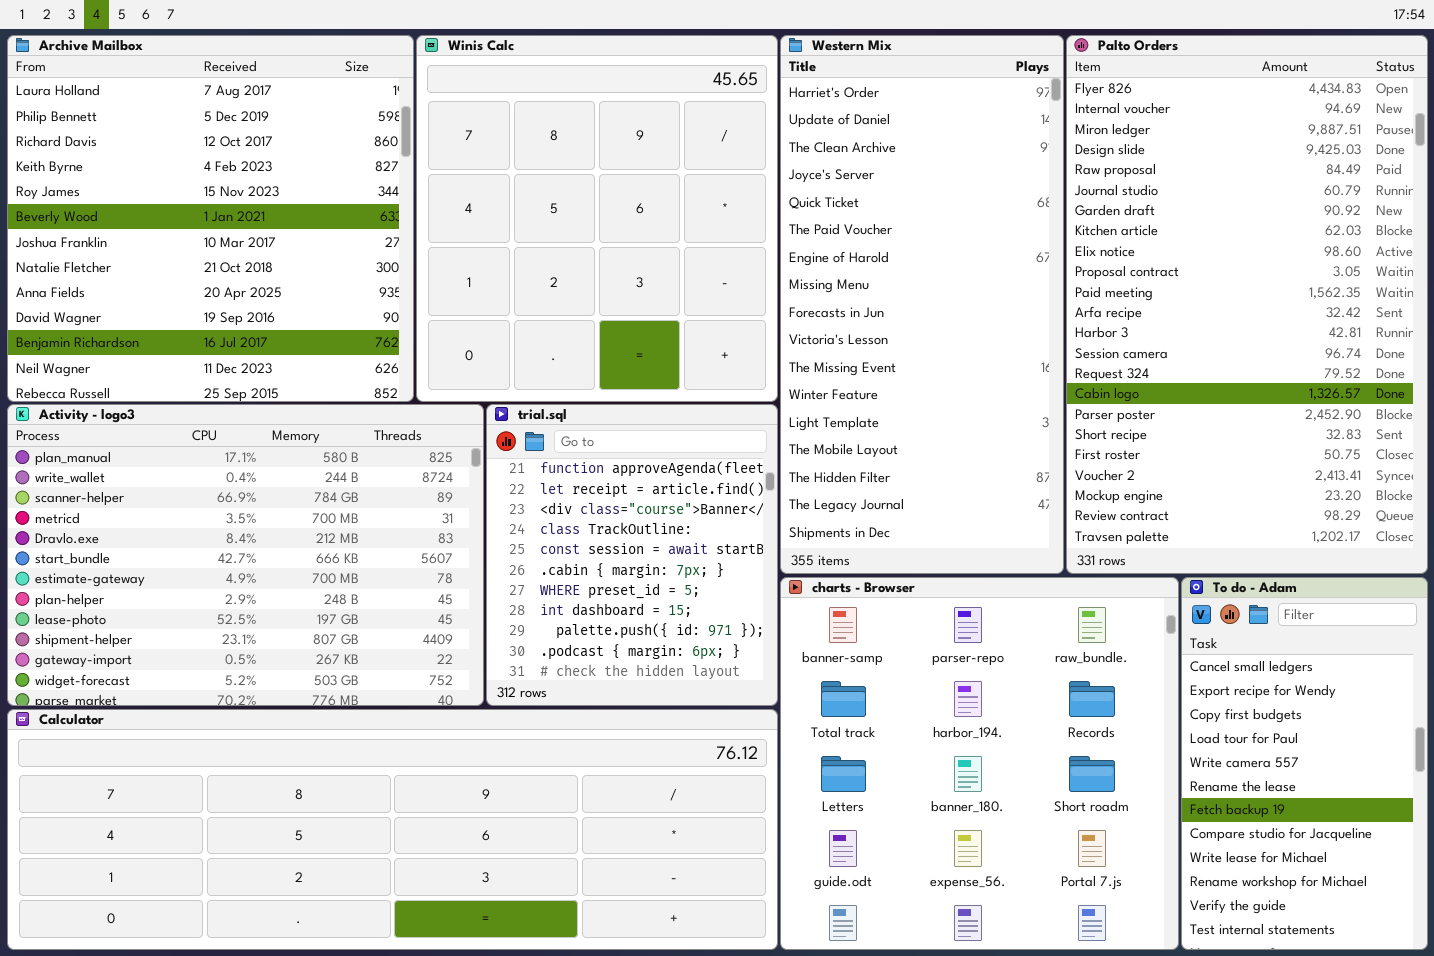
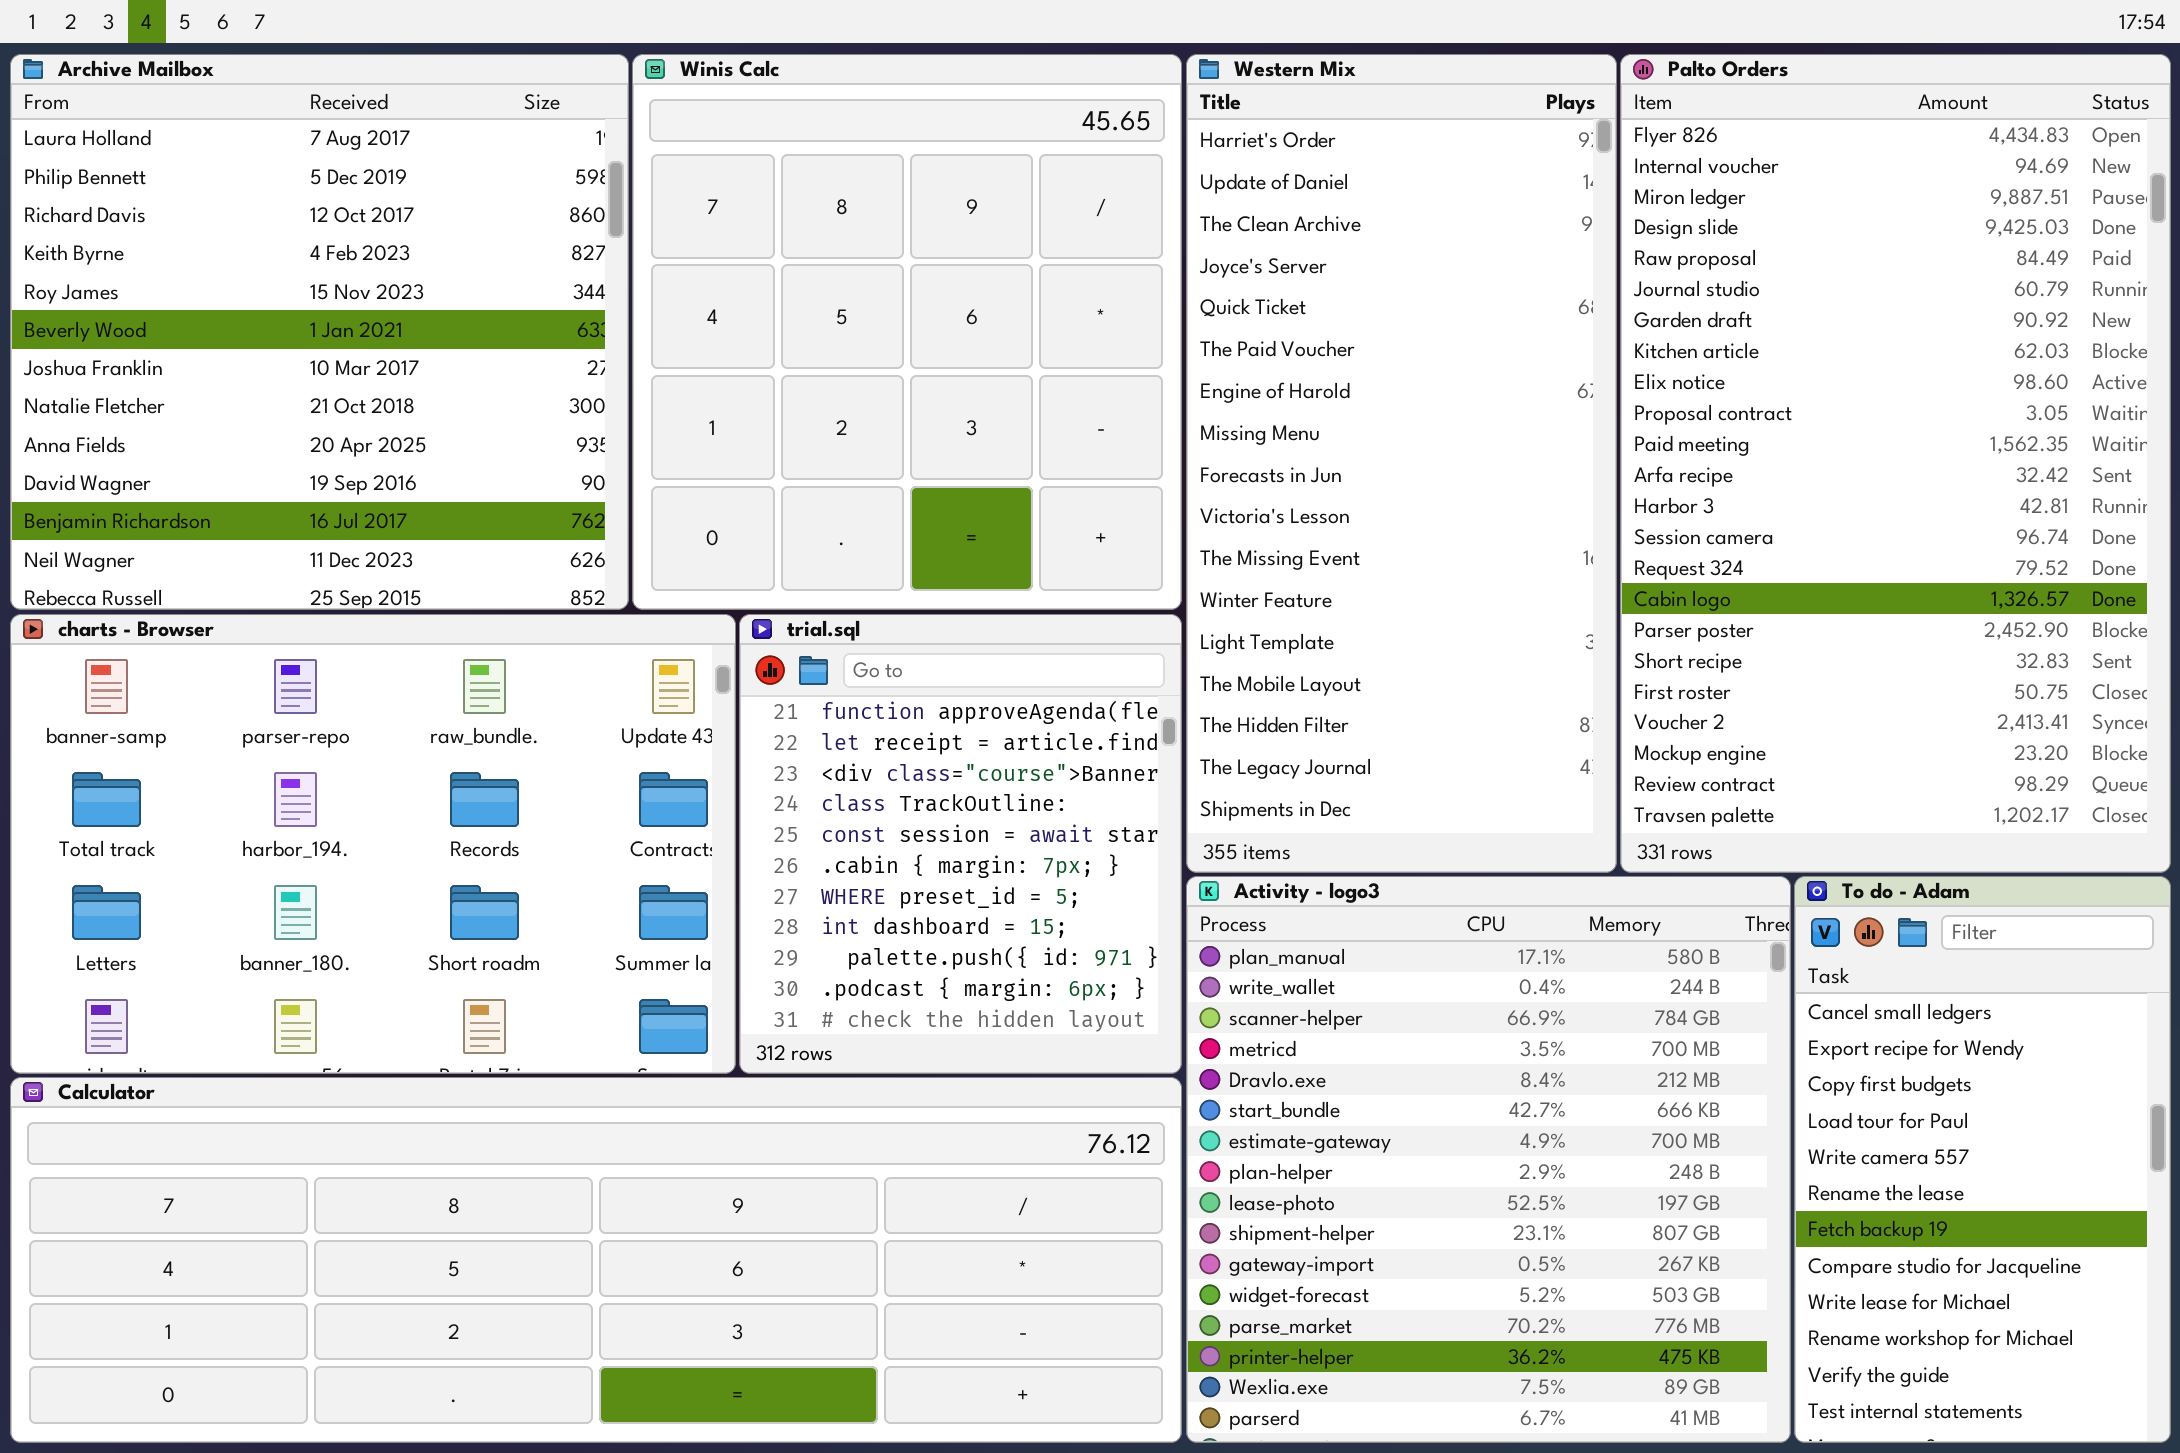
Activity - logo3: [7,404,484,706] -> [1186,876,1791,1443], moved, resized
charts - Browser: [780,577,1179,950] -> [10,614,736,1074], moved, resized

